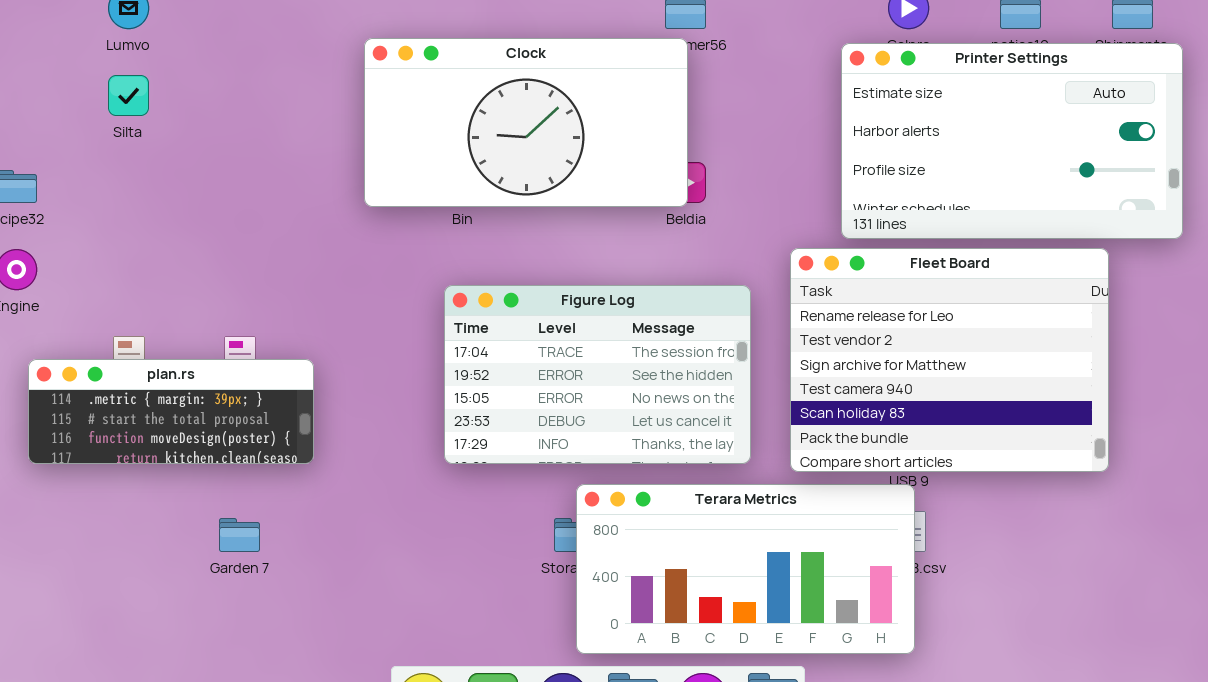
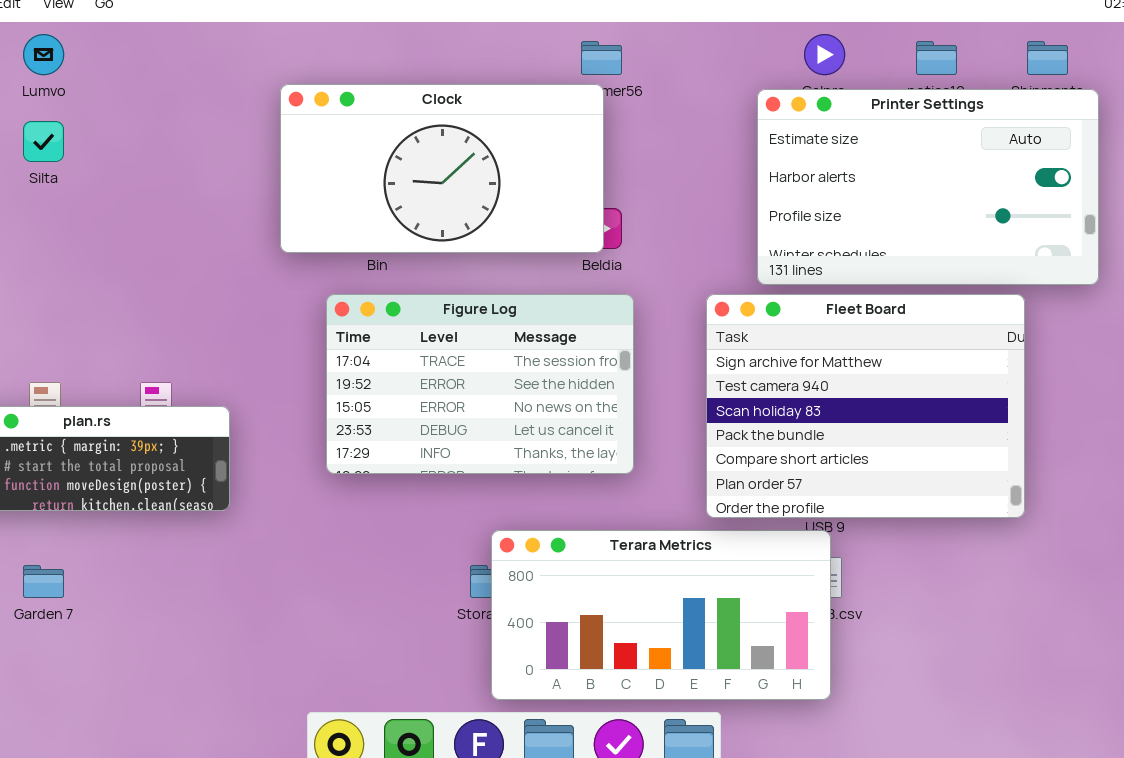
Fleet Board: [790,248,1109,472] -> [706,294,1025,518], scrolled down 2 rows
Figure Log: [444,285,751,464] -> [326,294,634,474], moved
Garden 7: [219,518,260,552] -> [23,565,64,598], moved

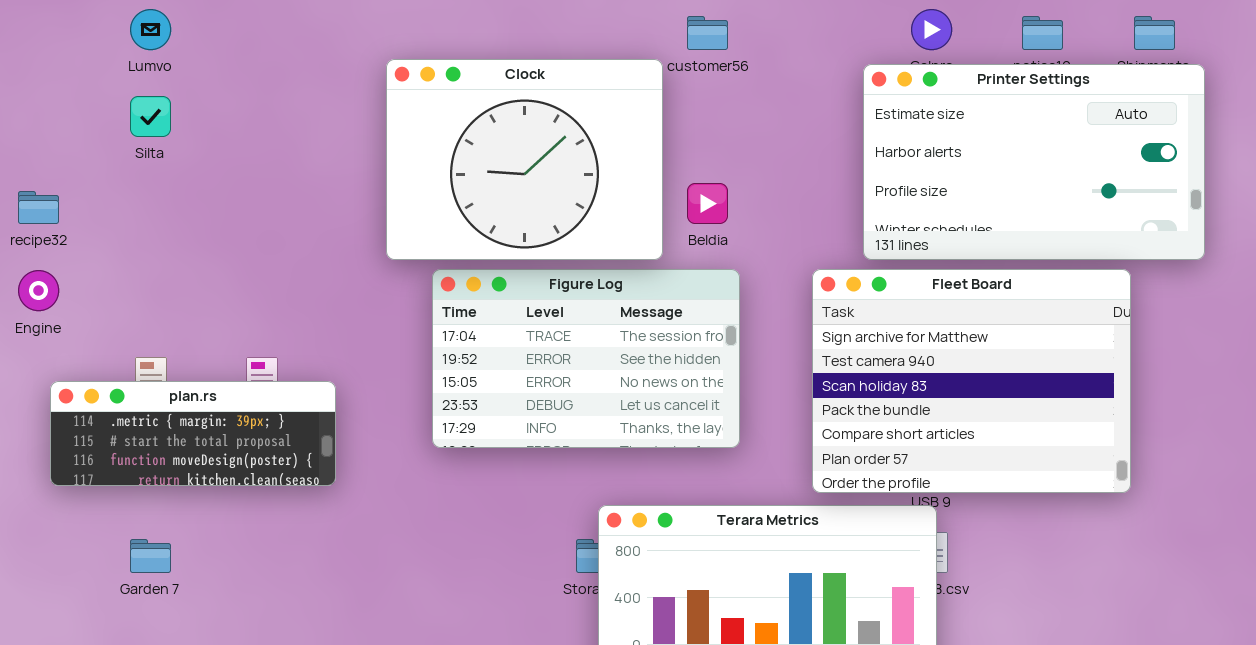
Clock: [280,84,604,253] -> [386,59,663,260], resized

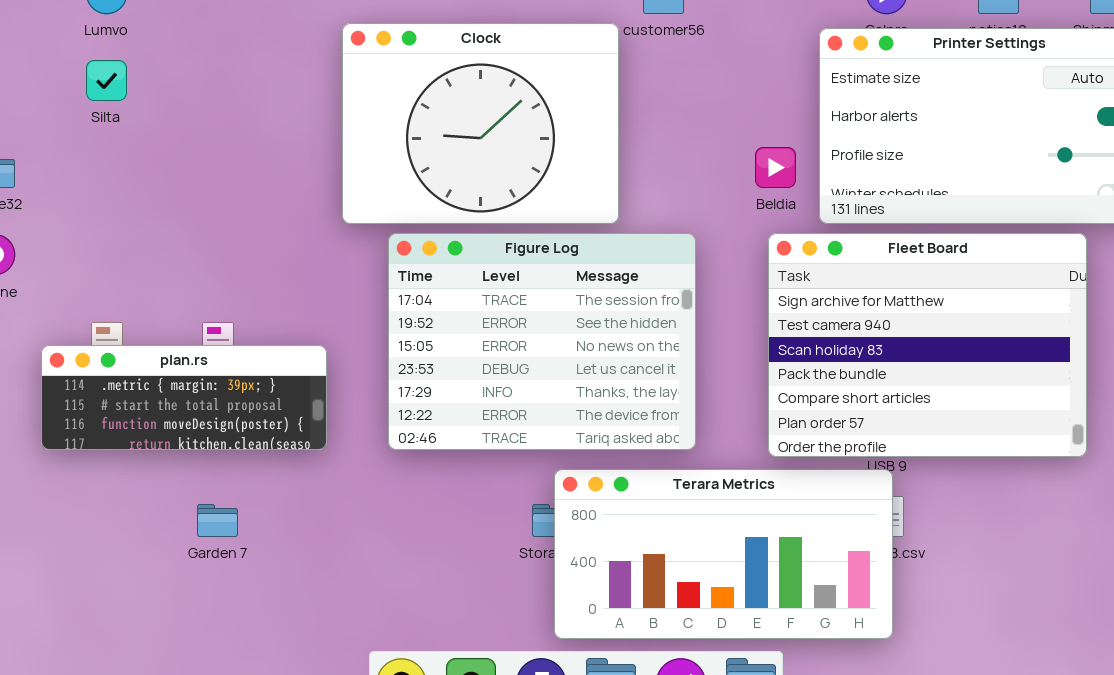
Beldia: [687,183,728,224] -> [755,147,796,188], moved
Figure Log: [432,269,740,448] -> [388,233,696,450], resized
plan.rs: [50,381,336,486] -> [41,345,327,450], moved
Garden 7: [130,539,171,573] -> [197,504,238,537], moved

